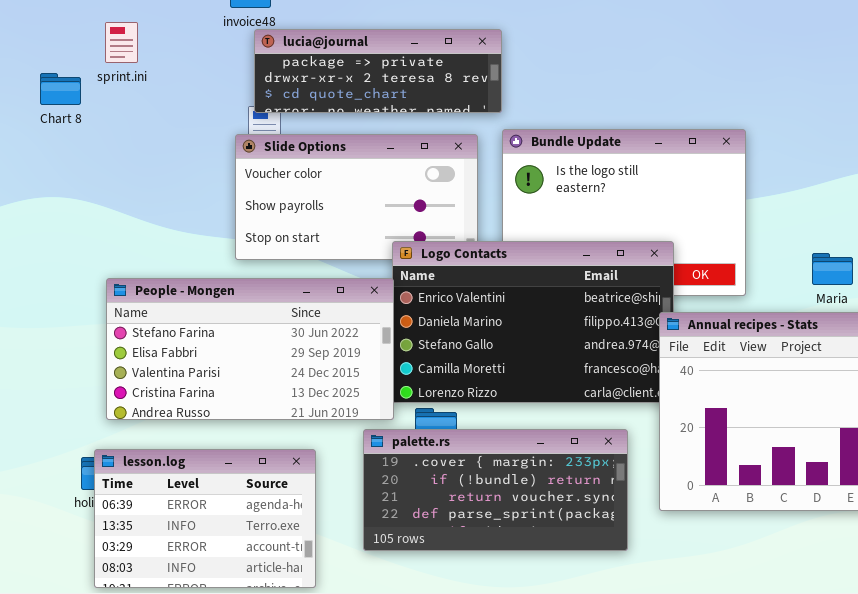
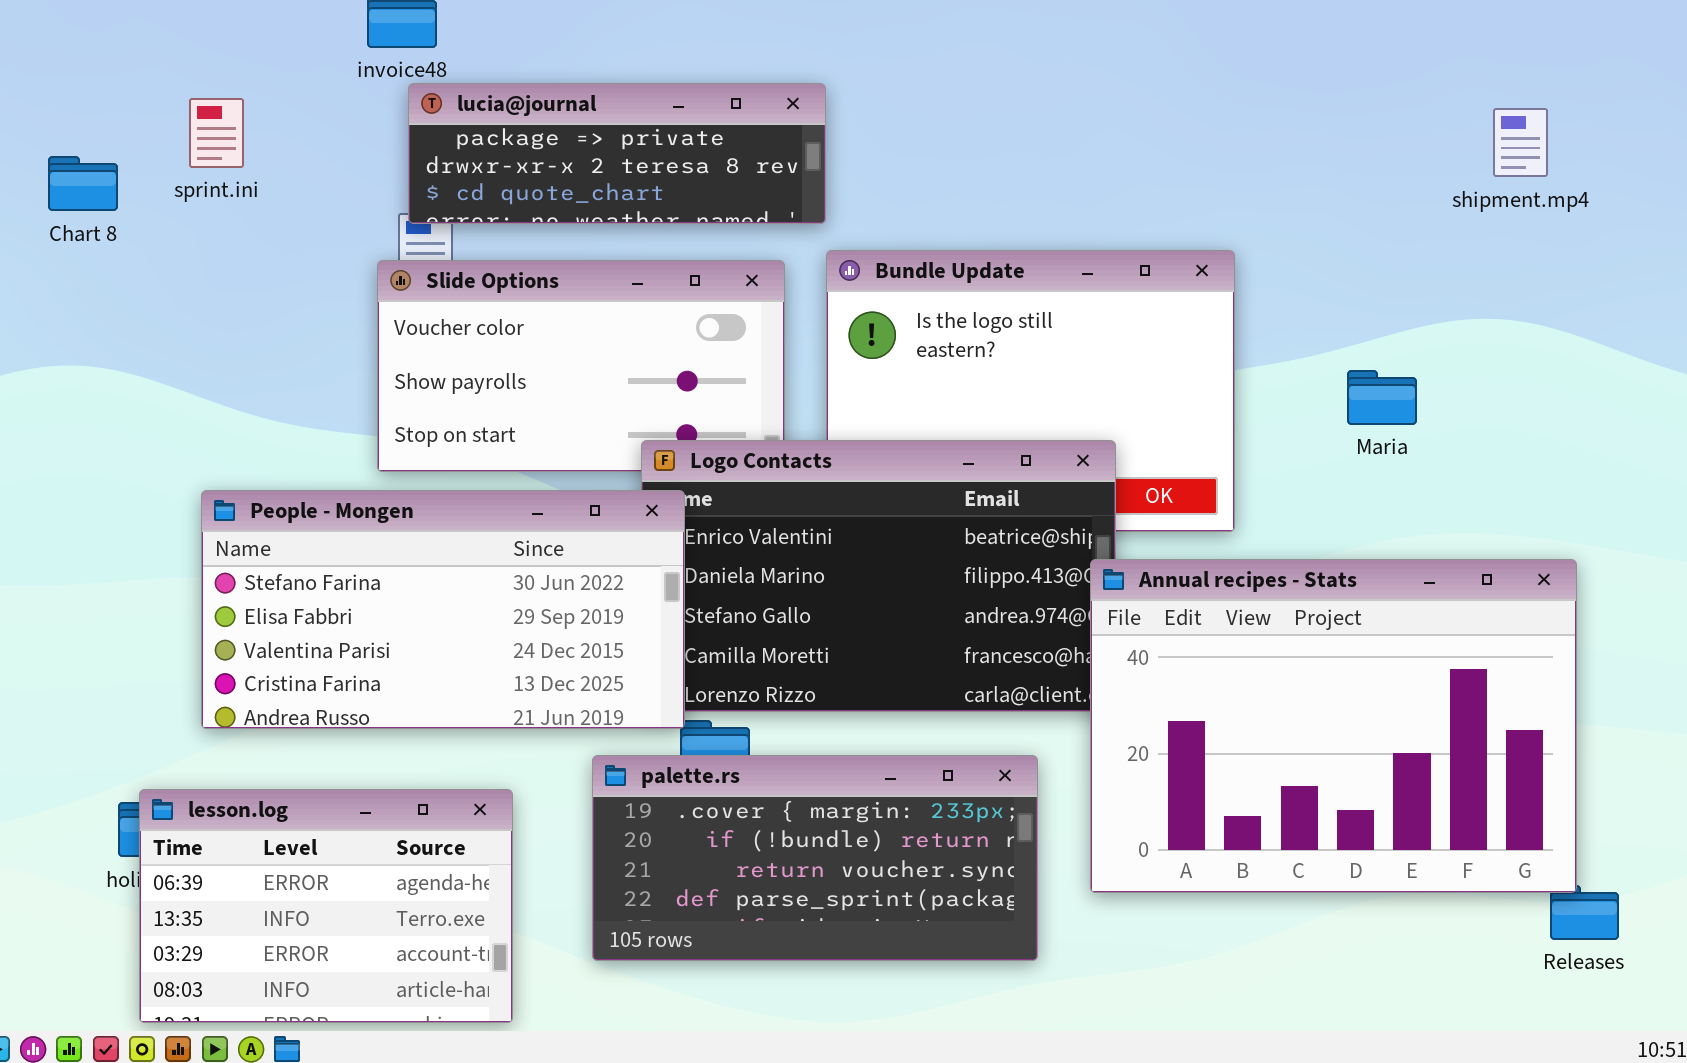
sprint.ini: [105,22,138,63] -> [189,98,244,168], moved
Maria: [812,253,853,285] -> [1347,370,1417,425], moved
People - Mongen: [106,278,394,420] -> [201,490,685,729], moved

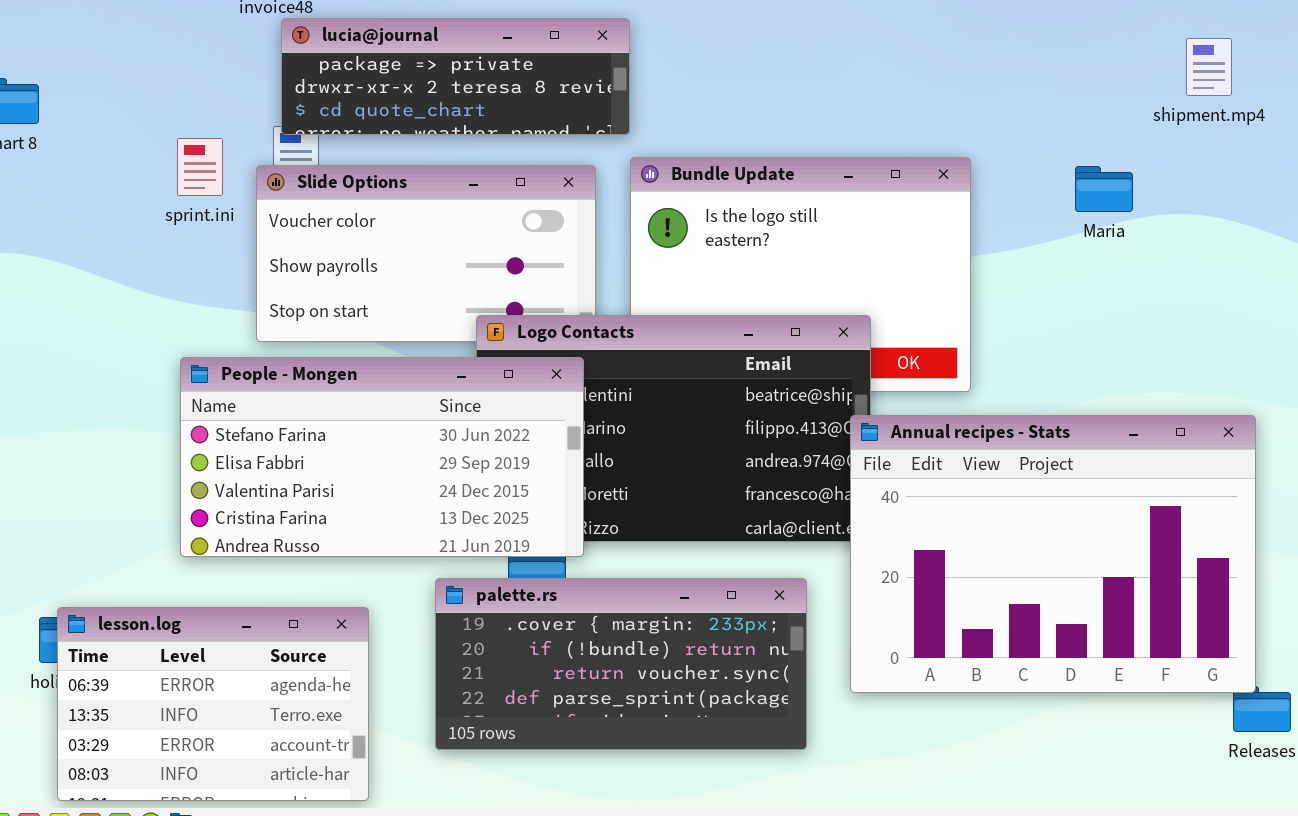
sprint.ini: [189,98,244,168] -> [177,138,223,196], moved
Maria: [1347,370,1417,425] -> [1075,166,1133,212], moved
People - Mongen: [201,490,685,729] -> [180,357,584,557], moved

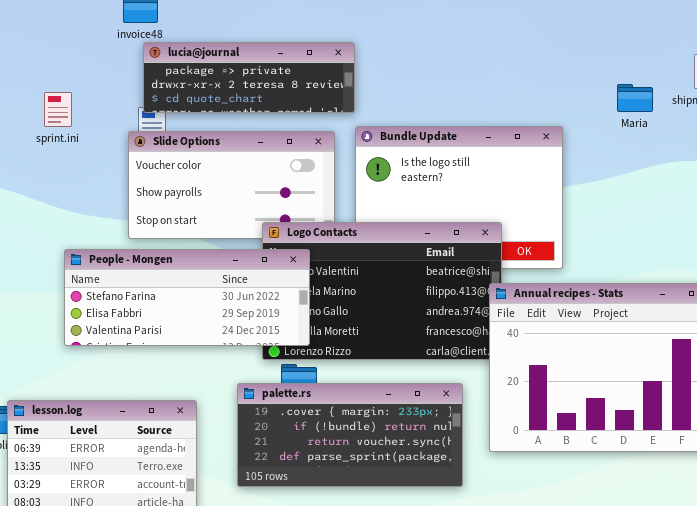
sprint.ini: [177,138,223,196] -> [44,92,72,127], moved
Maria: [1075,166,1133,212] -> [617,84,653,112], moved
People - Mongen: [180,357,584,557] -> [64,249,310,346], moved, resized

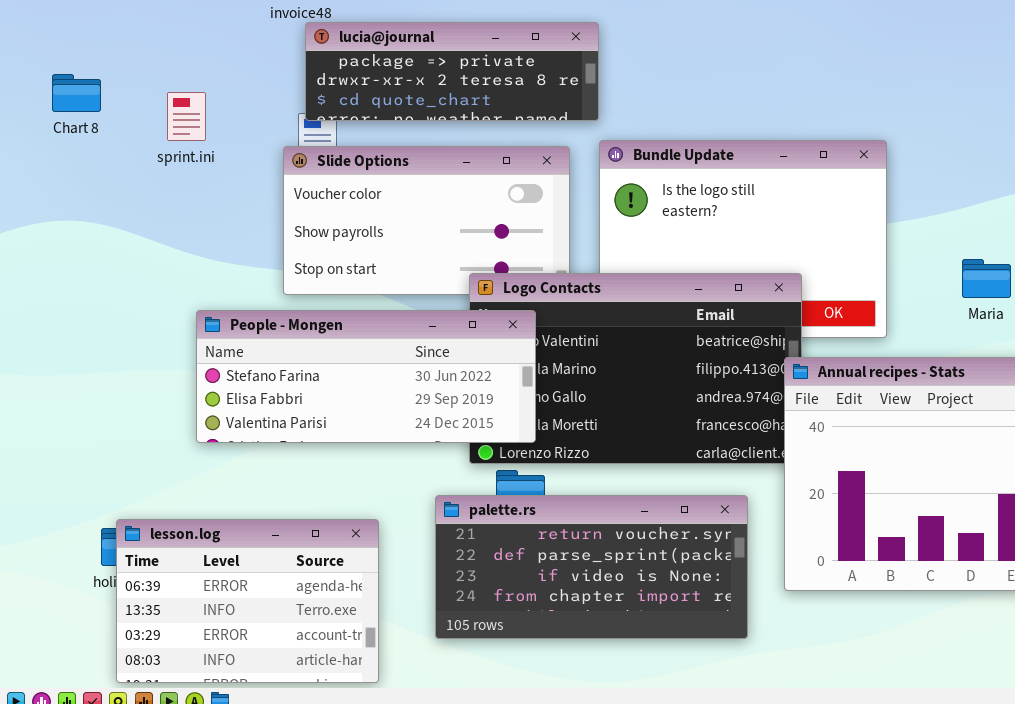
Maria: [617,84,653,112] -> [962,259,1011,298], moved
palette.rs: [237,383,463,487] -> [435,495,748,639], scrolled down 2 rows

